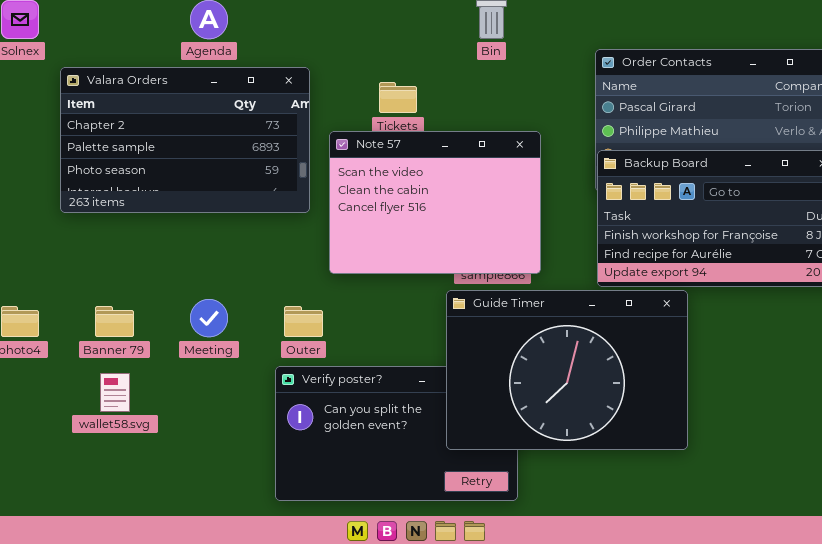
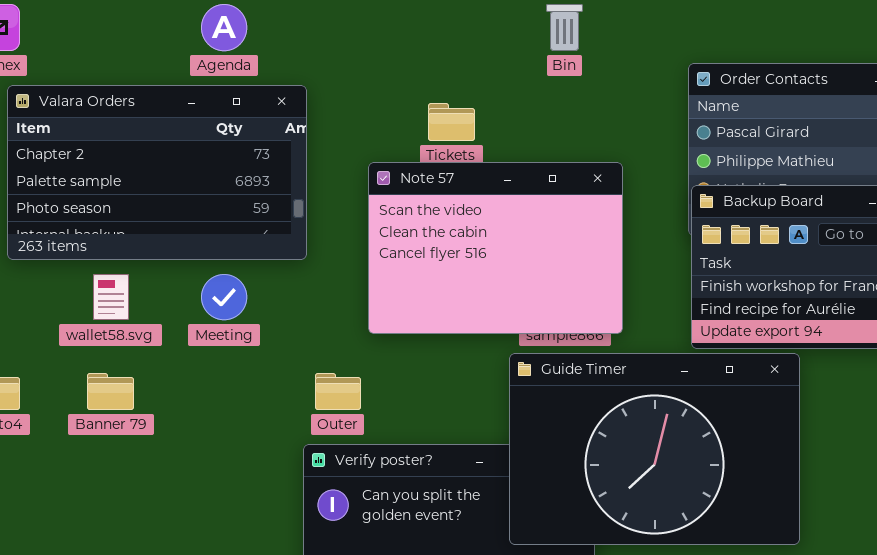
Valara Orders: [60,67,310,213] -> [7,85,307,260], moved
Meeting: [190,299,228,337] -> [201,274,247,320], moved
wallet58.svg: [100,373,130,412] -> [93,274,129,320], moved

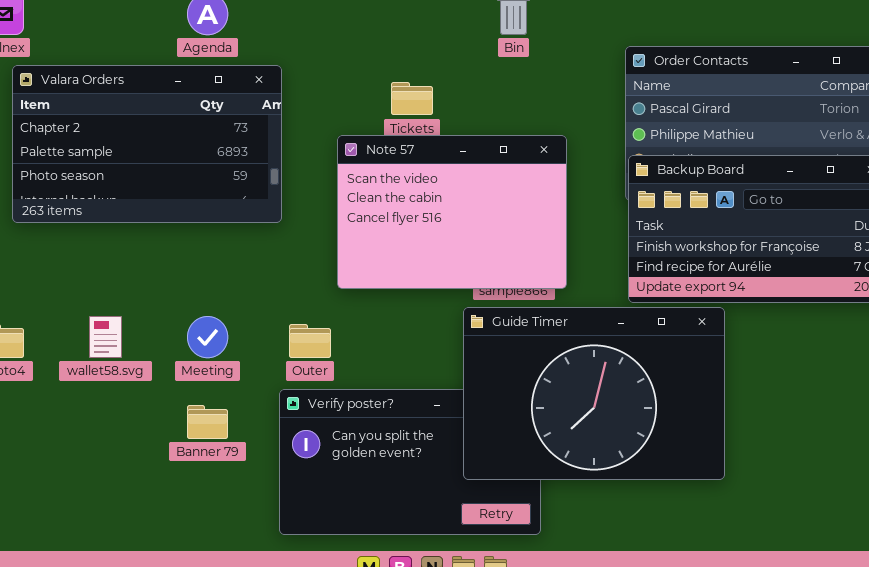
wallet58.svg: [93,274,129,320] -> [89,316,122,358], moved
Meeting: [201,274,247,320] -> [187,316,228,358], moved
Banner 79: [87,373,134,410] -> [187,405,228,439], moved

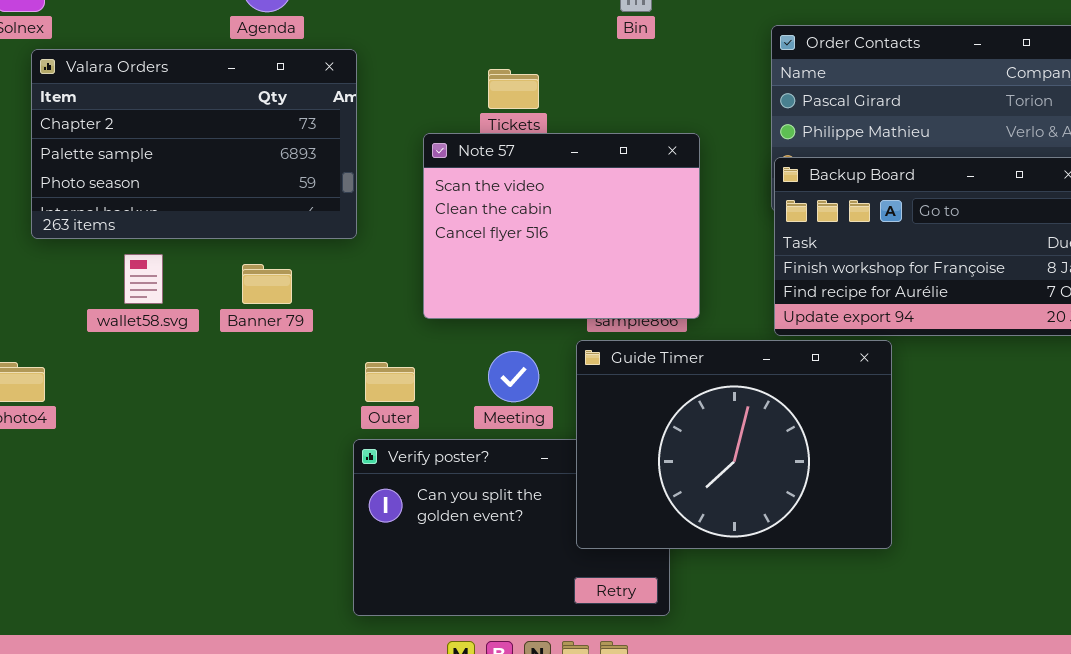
wallet58.svg: [89,316,122,358] -> [124,254,163,304], moved
Meeting: [187,316,228,358] -> [488,351,539,402], moved
Banner 79: [187,405,228,439] -> [242,264,292,304], moved

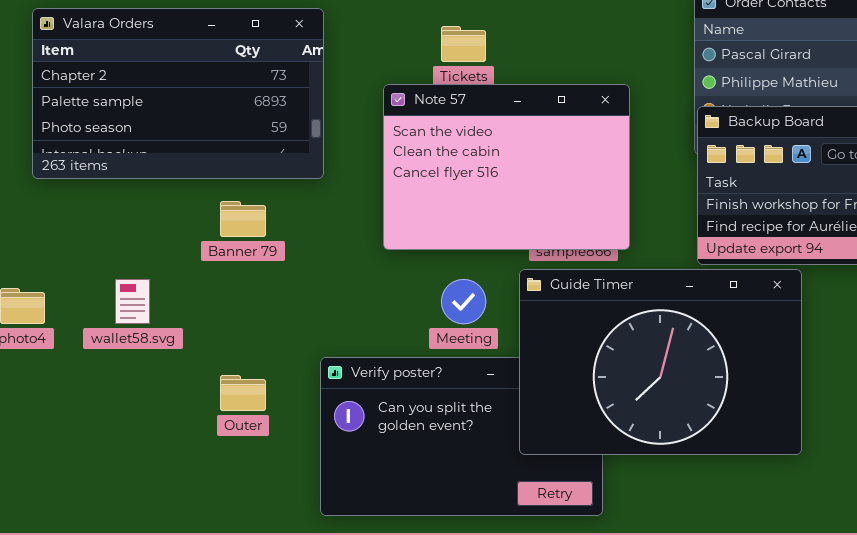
wallet58.svg: [124,254,163,304] -> [115,279,150,324], moved
Outer: [365,362,415,402] -> [220,375,266,411], moved

